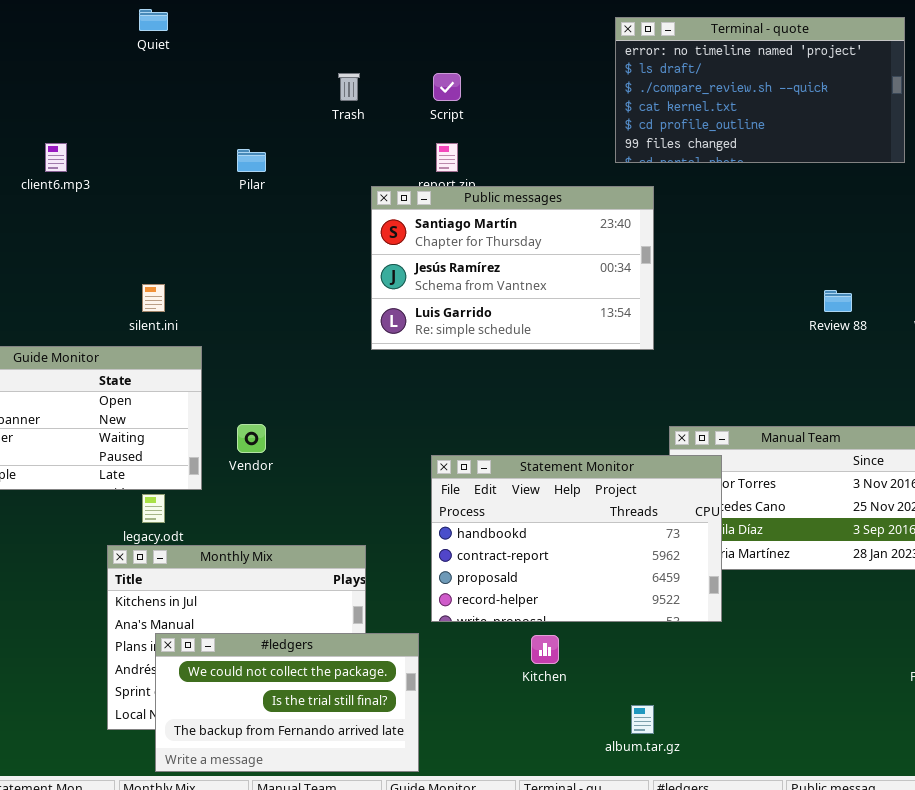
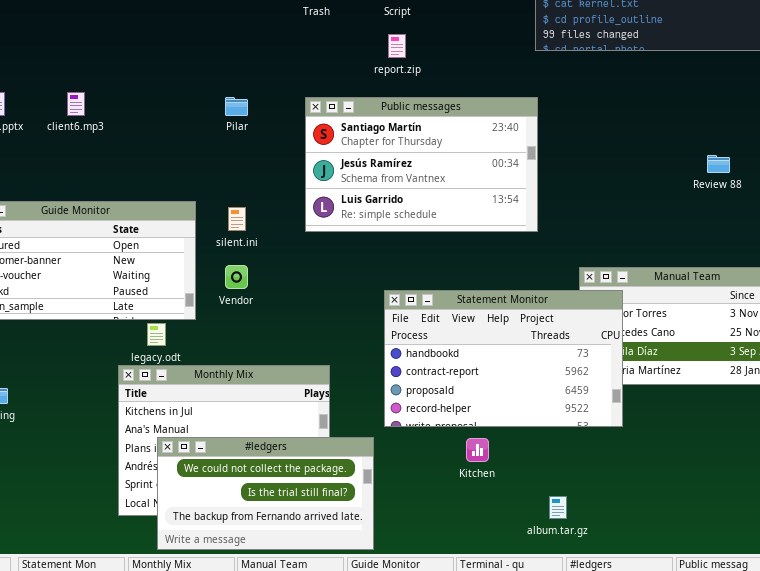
client6.mp3: [45,143,67,172] -> [67,92,85,116], moved
Pilar: [237,149,266,172] -> [225,97,248,116], moved
Public messages: [371,186,654,350] -> [305,97,538,232], moved
silent.ini: [142,284,165,312] -> [228,207,246,231], moved

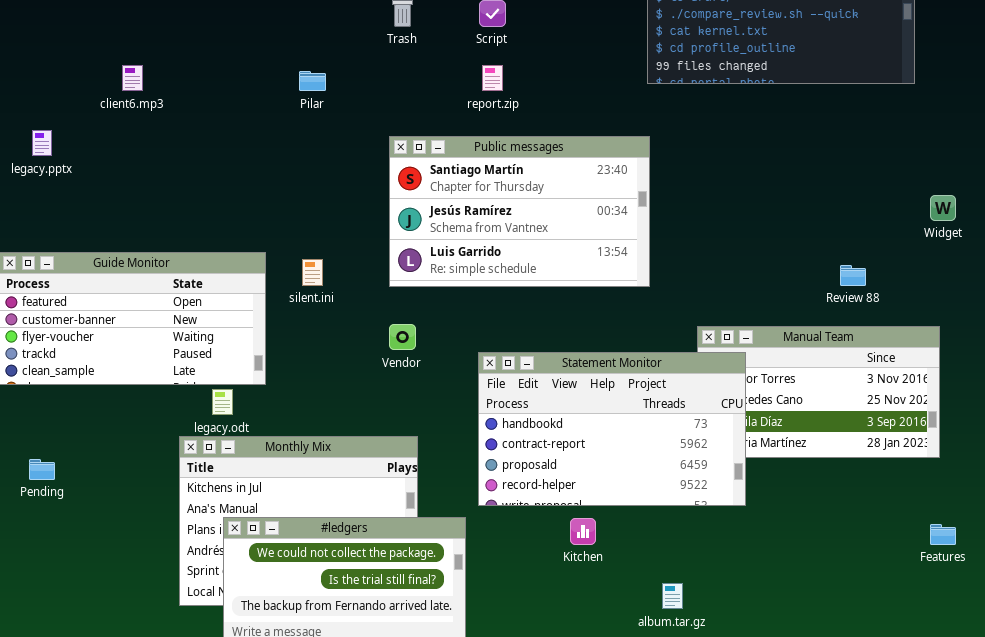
client6.mp3: [67,92,85,116] -> [122,65,143,91], moved
Pilar: [225,97,248,116] -> [299,71,326,91], moved
Review 88: [707,155,730,173] -> [840,265,866,286], moved
Vendor: [225,265,248,289] -> [389,324,416,350], moved

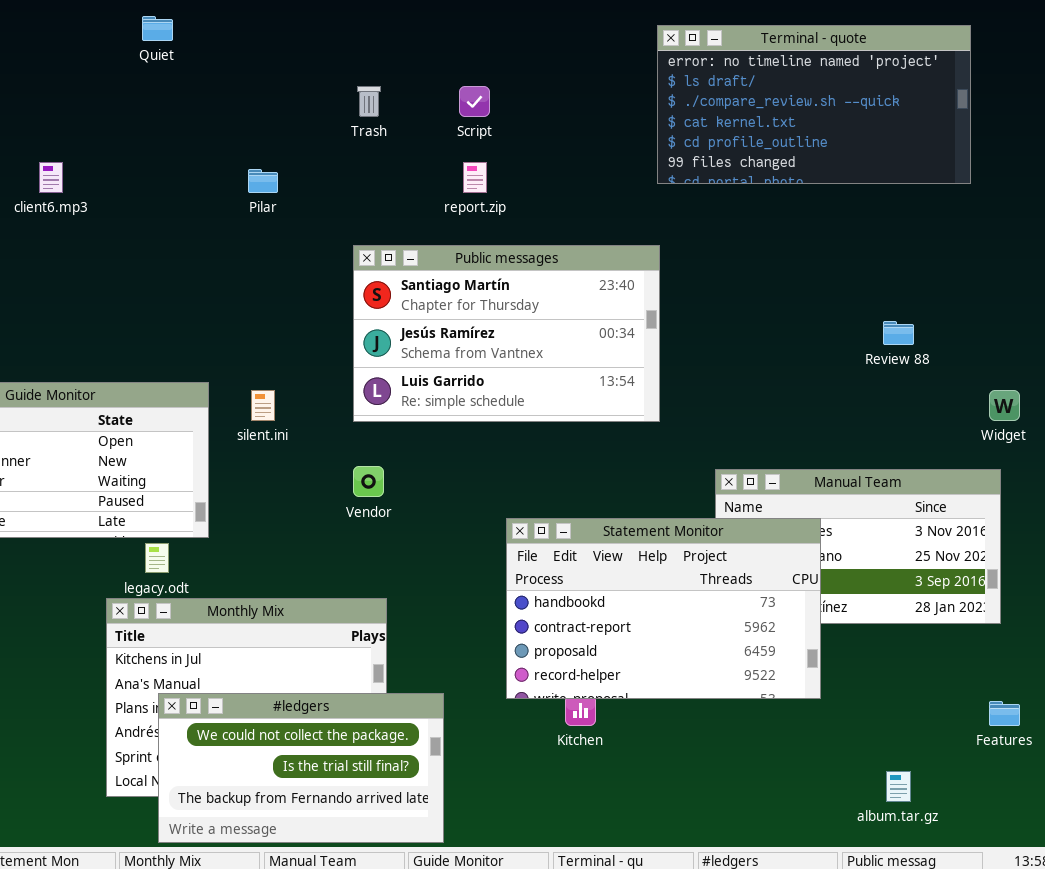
Widget: [930,195,956,221] -> [989,390,1020,421], moved
Review 88: [840,265,866,286] -> [883,321,914,345], moved
Statement Monitor: [478,352,746,506] -> [506,518,821,699], moved
album.tar.gz: [662,583,683,609] -> [886,771,911,802], moved

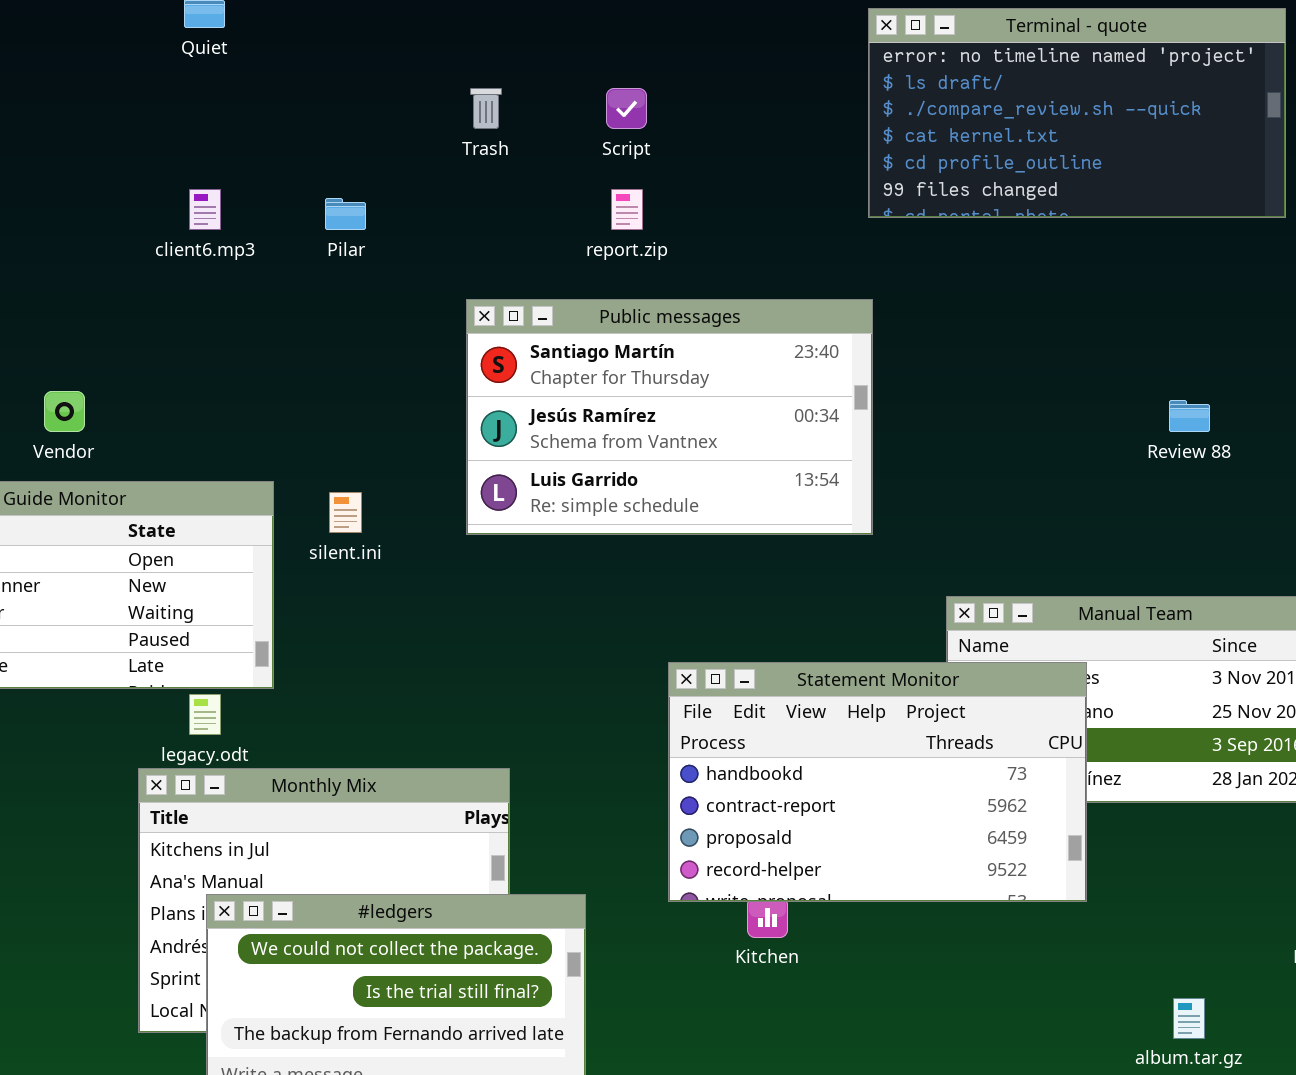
client6.mp3: [39,162,63,193] -> [189,189,221,230], moved
Vendor: [353,466,384,497] -> [44,391,85,432], moved

